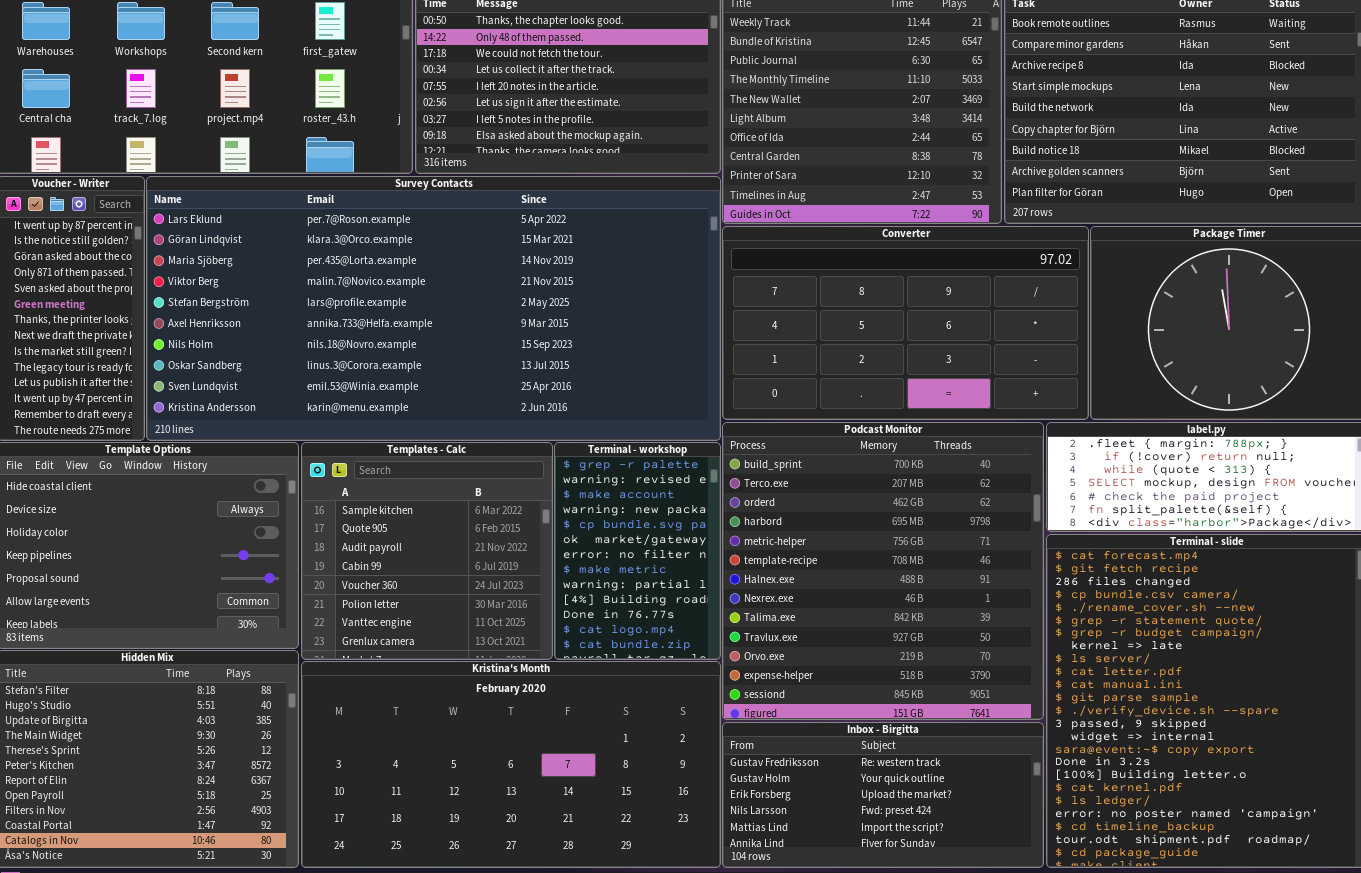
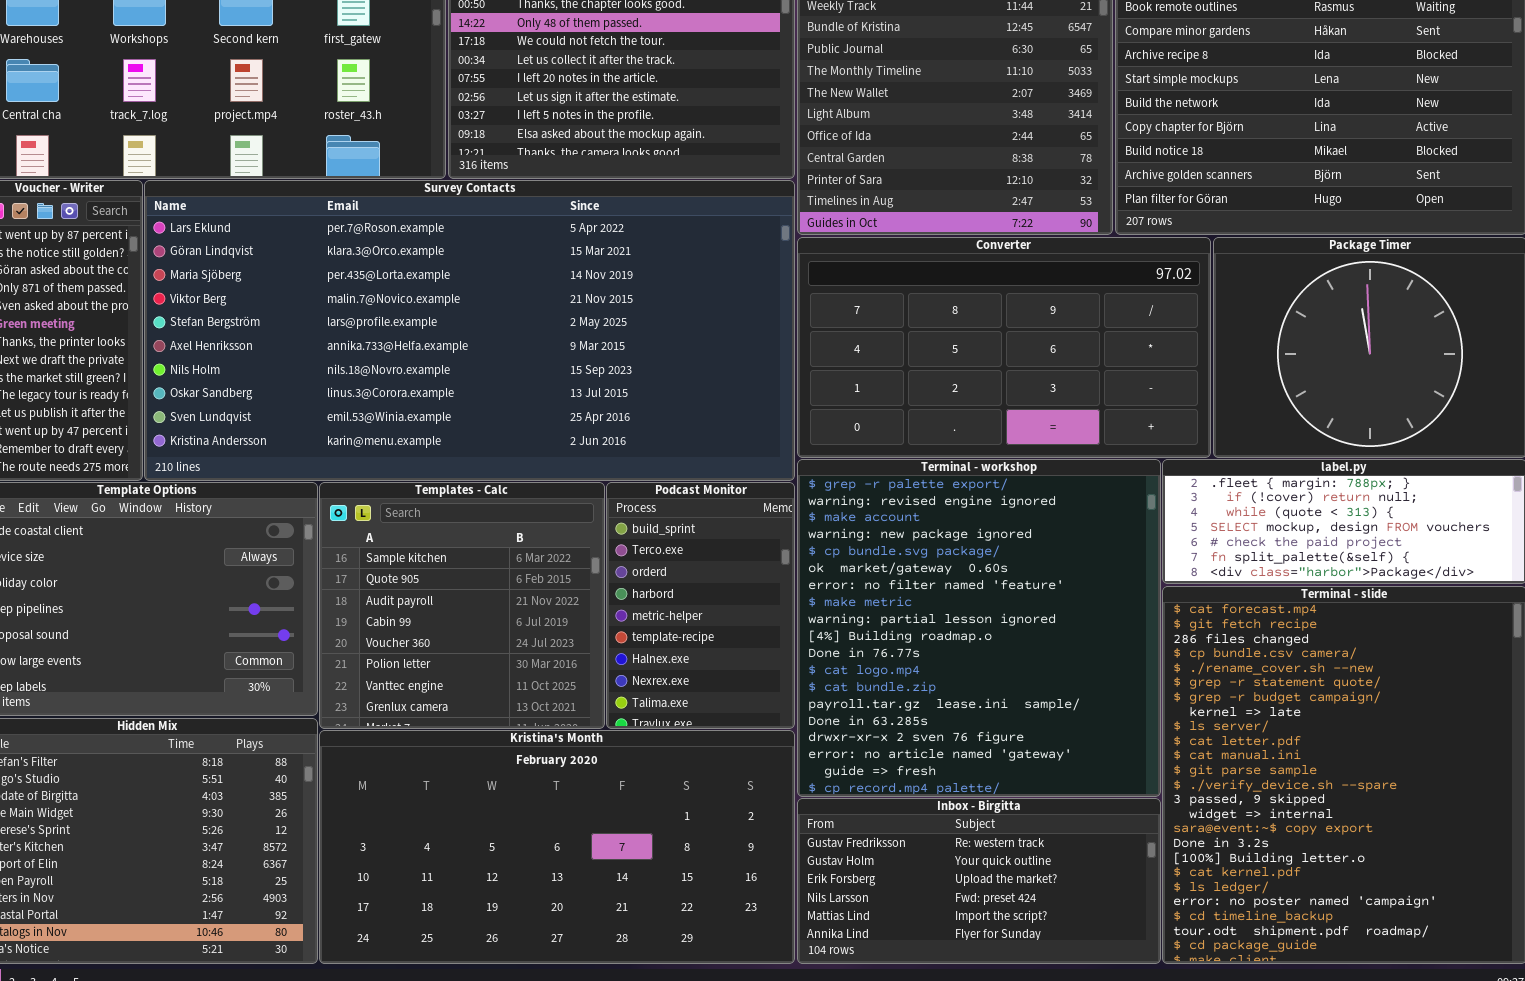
Podcast Monitor: [722,422,1044,720] -> [606,482,795,729], moved, resized
Terminal - workshop: [554,442,721,660] -> [797,459,1161,797], moved, resized

